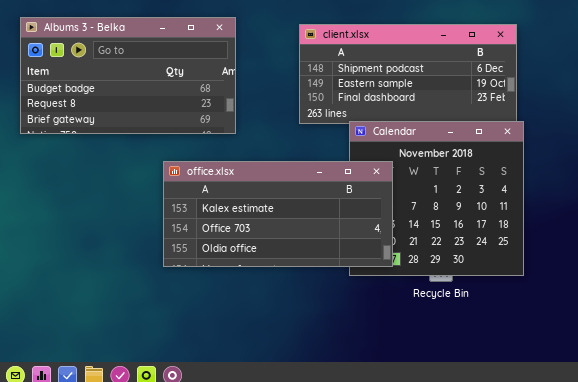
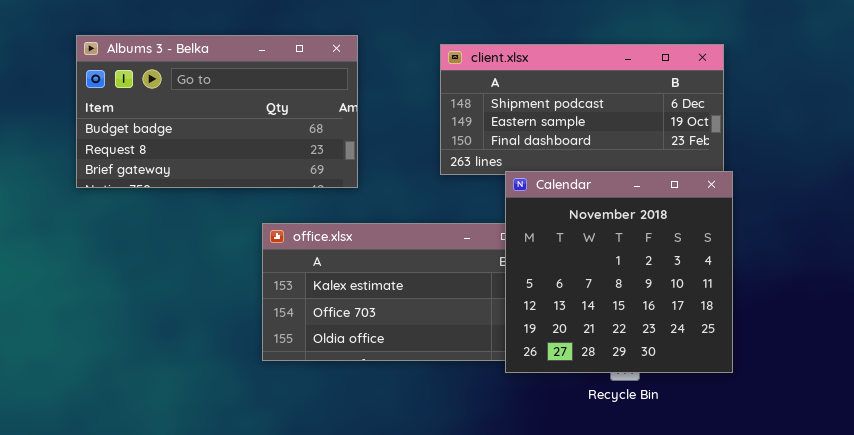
Calendar: [349,121,524,276] -> [505,171,733,373], raised

